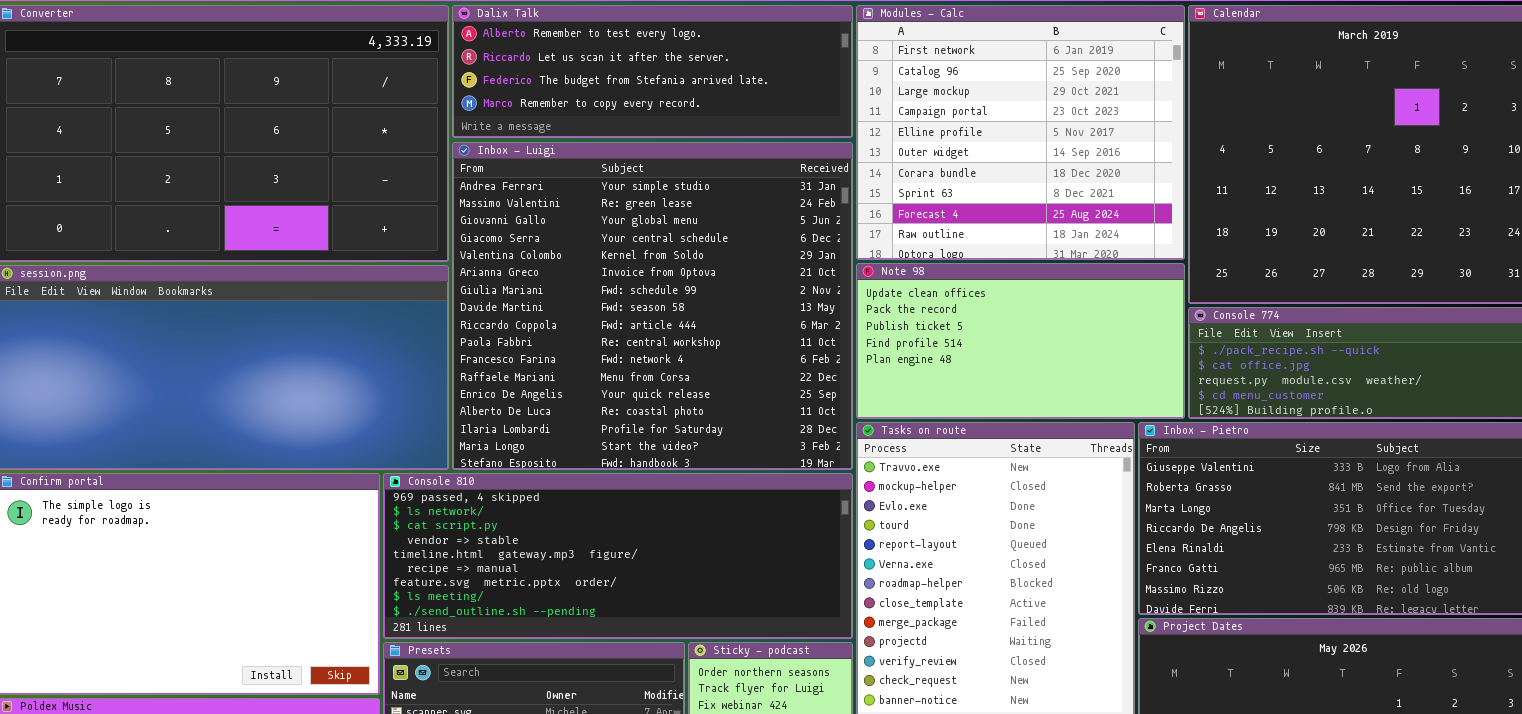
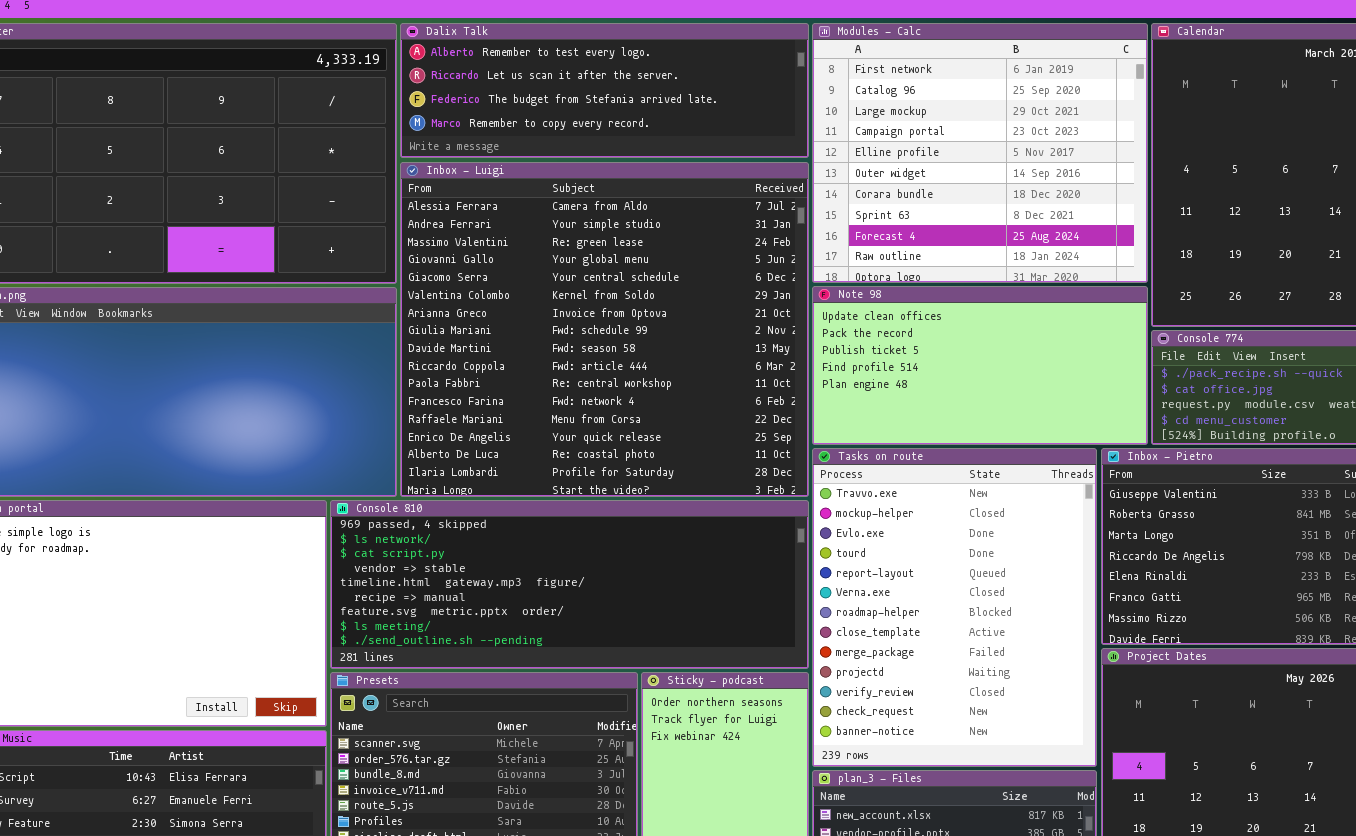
Inbox - Luigi: [452,142,853,470] -> [400,162,809,497], scrolled up 1 row

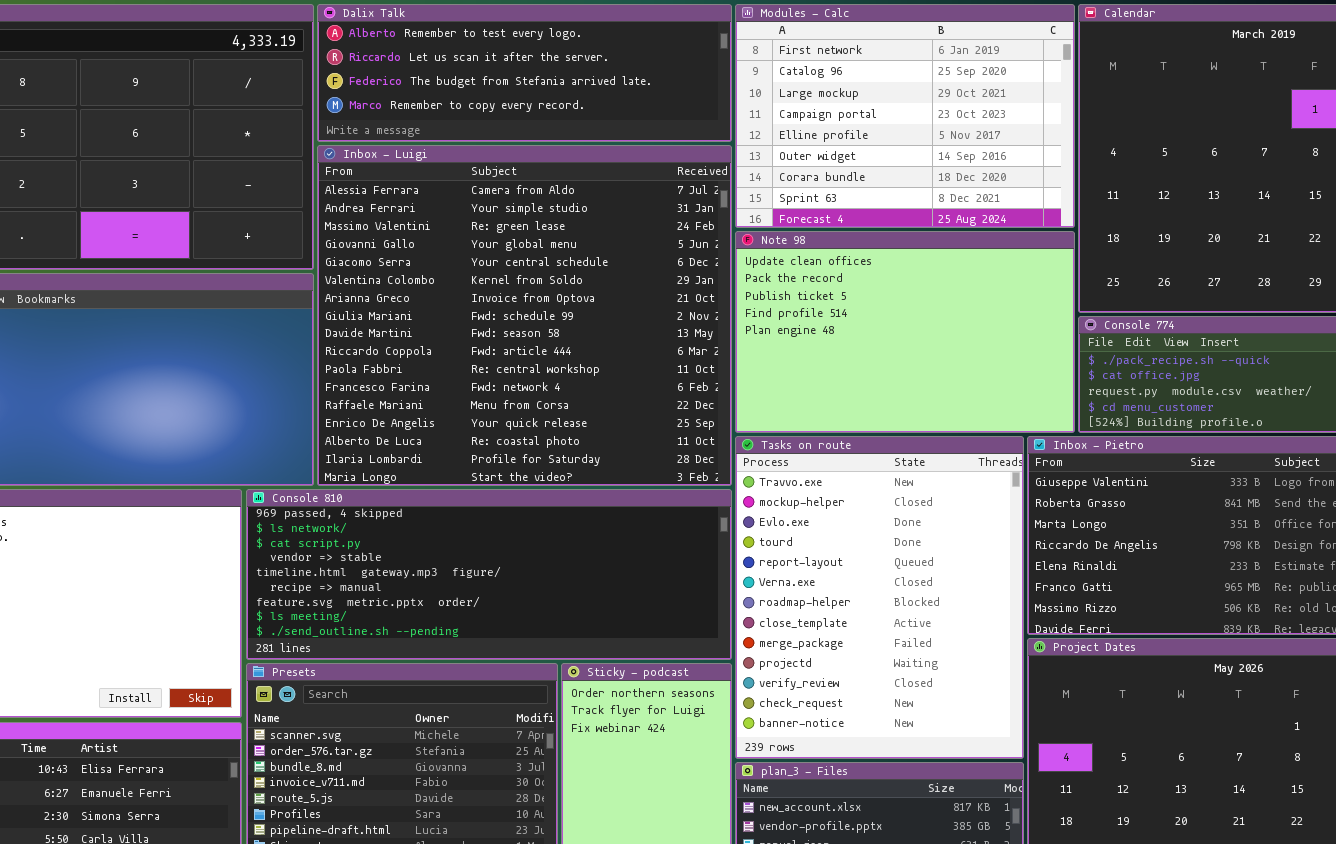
Modules - Calc: [812,23,1148,283] -> [735,4,1075,228], resized
Note 98: [812,286,1148,445] -> [735,231,1075,433], resized

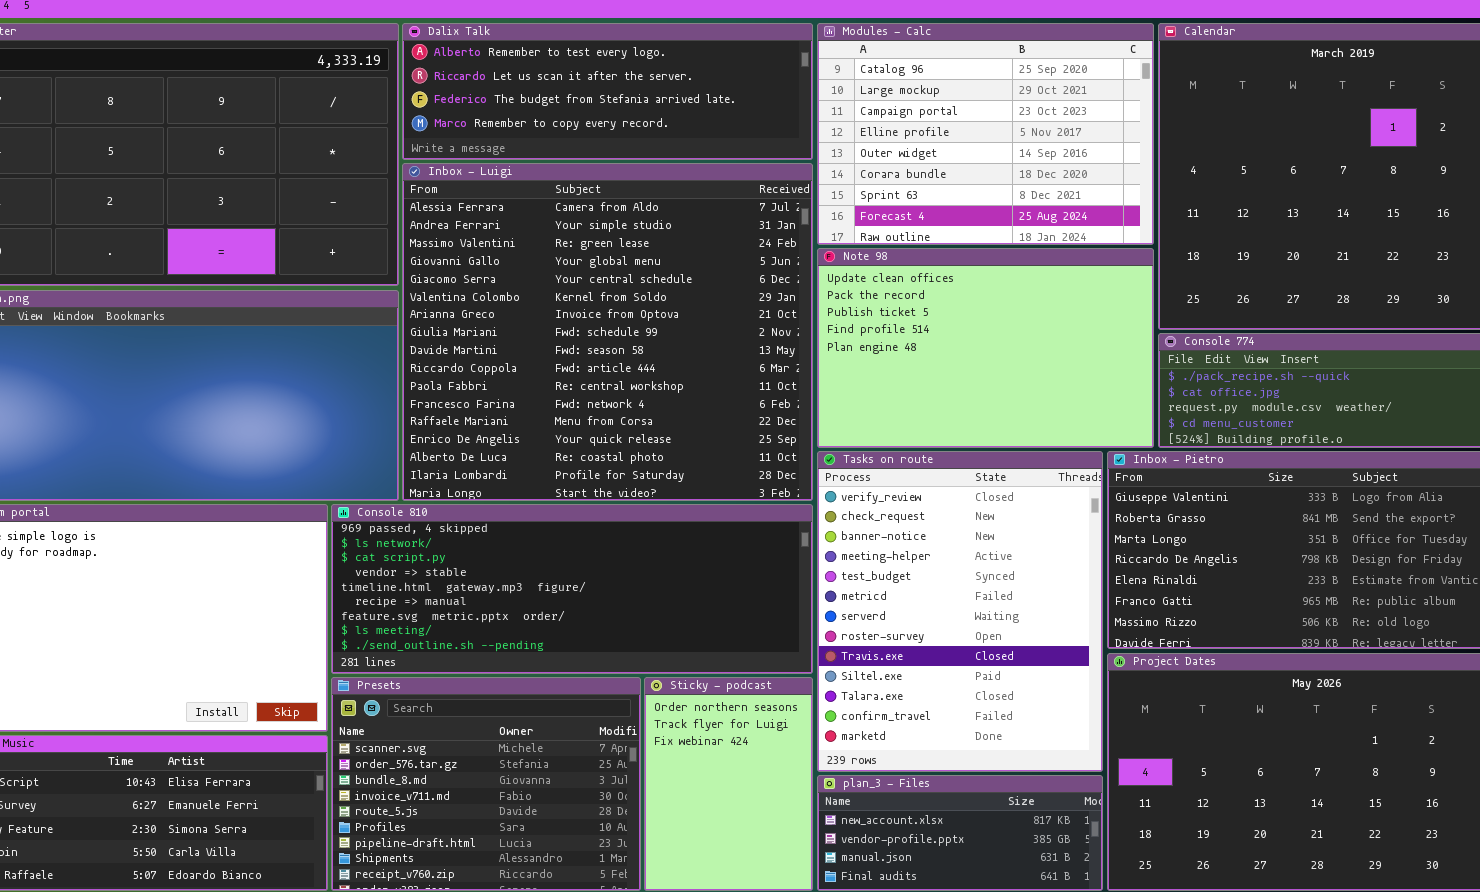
Modules - Calc: [735,4,1075,228] -> [817,23,1154,245], scrolled down 1 row
Tasks on route: [735,436,1024,759] -> [817,451,1103,772], scrolled down 10 rows

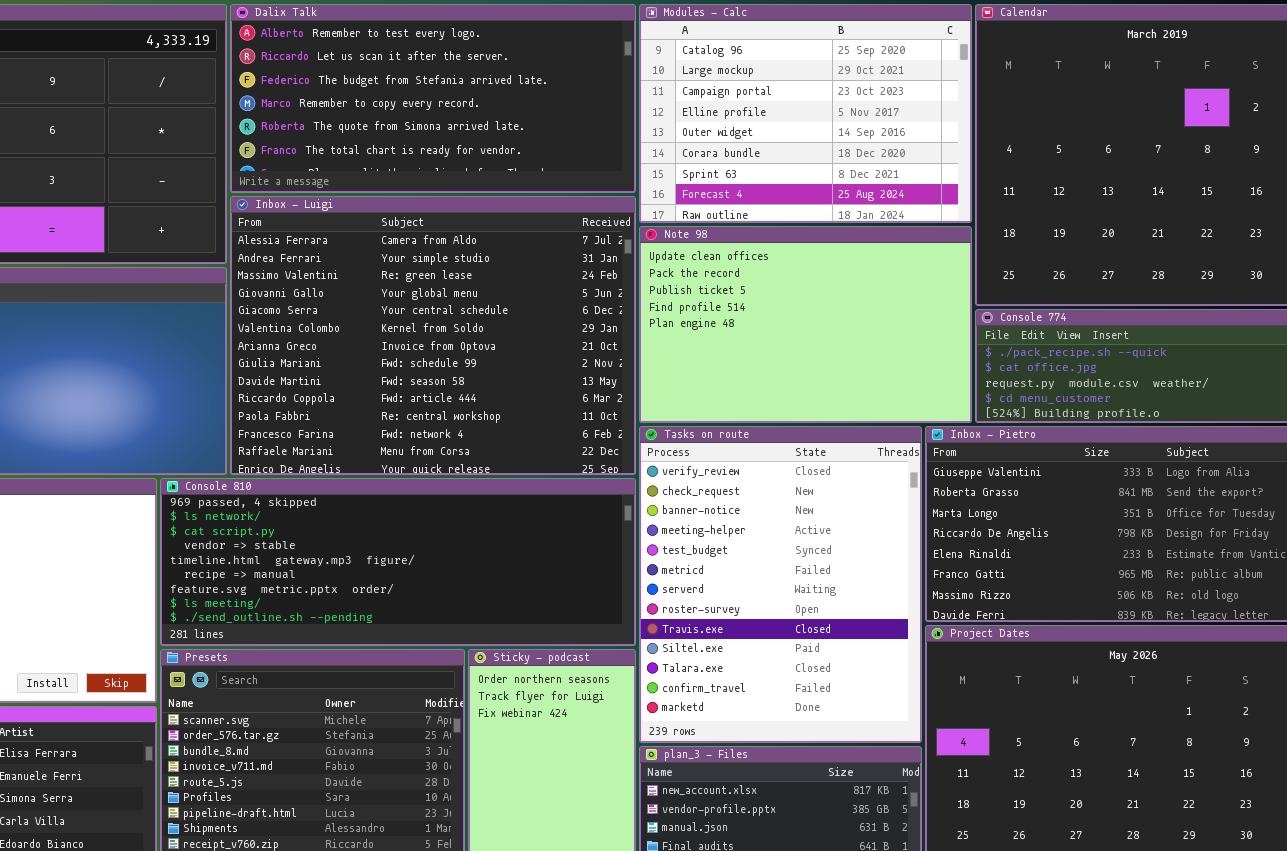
Dalix Talk: [402,23,813,160] -> [230,4,636,193], resized
Inbox - Luigi: [402,163,813,501] -> [230,196,636,475], resized

